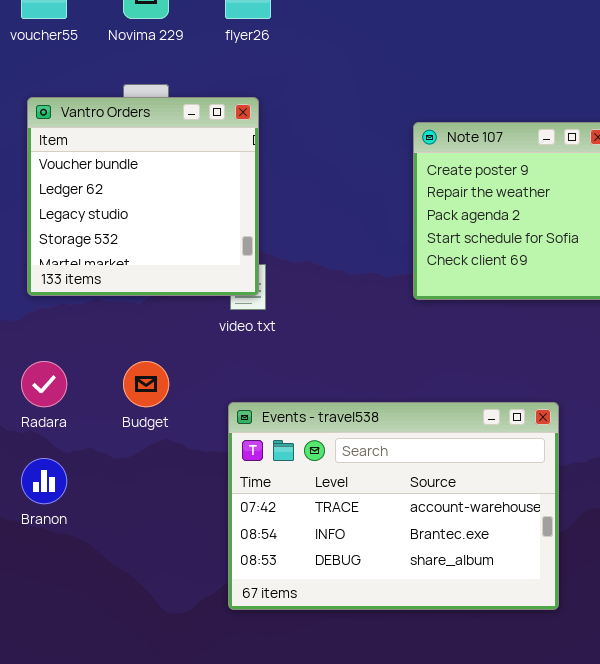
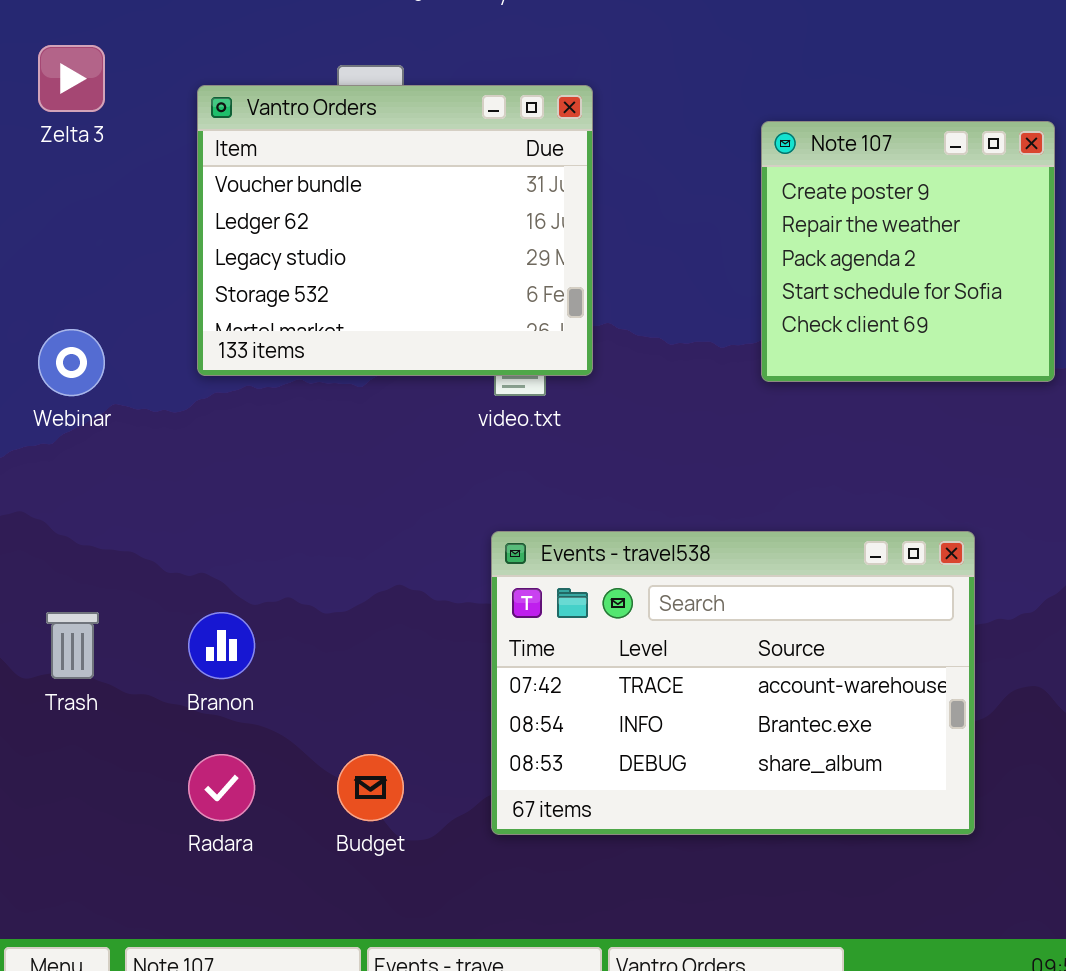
Vantro Orders: [27,97,259,296] -> [197,85,593,376], resized
Radara: [21,361,67,407] -> [188,754,255,821], moved
Budget: [123,361,169,407] -> [337,754,404,821], moved

